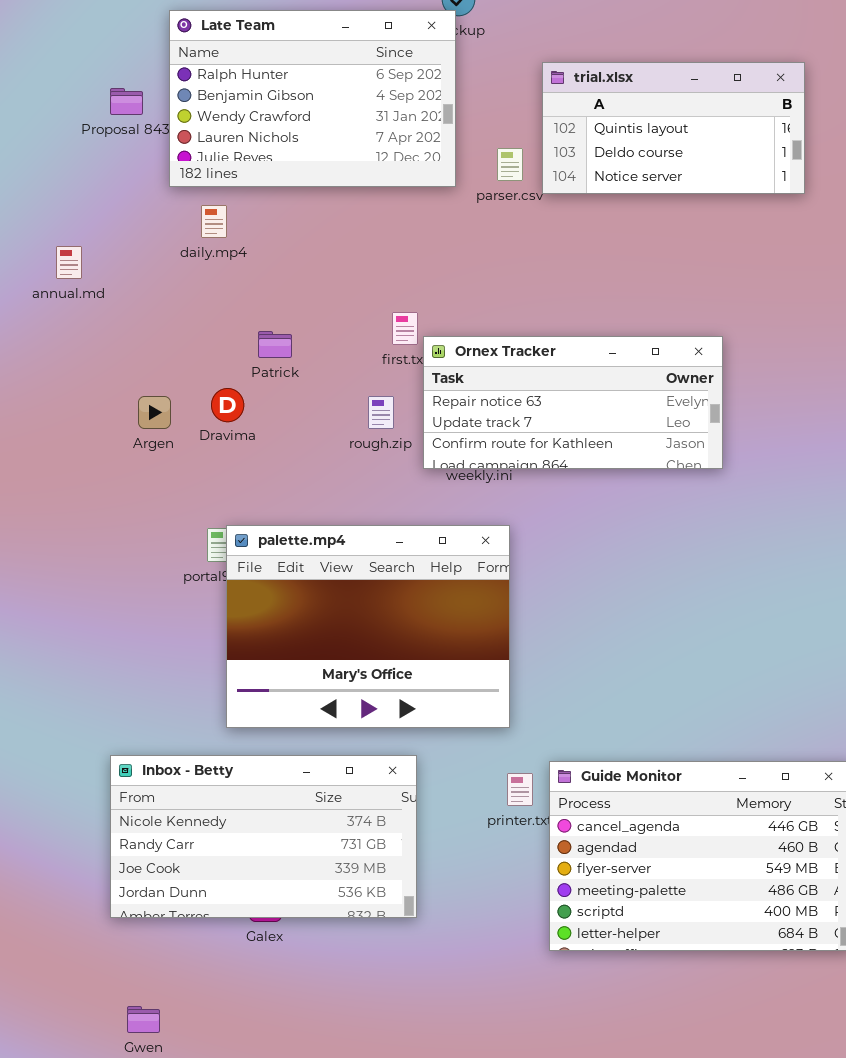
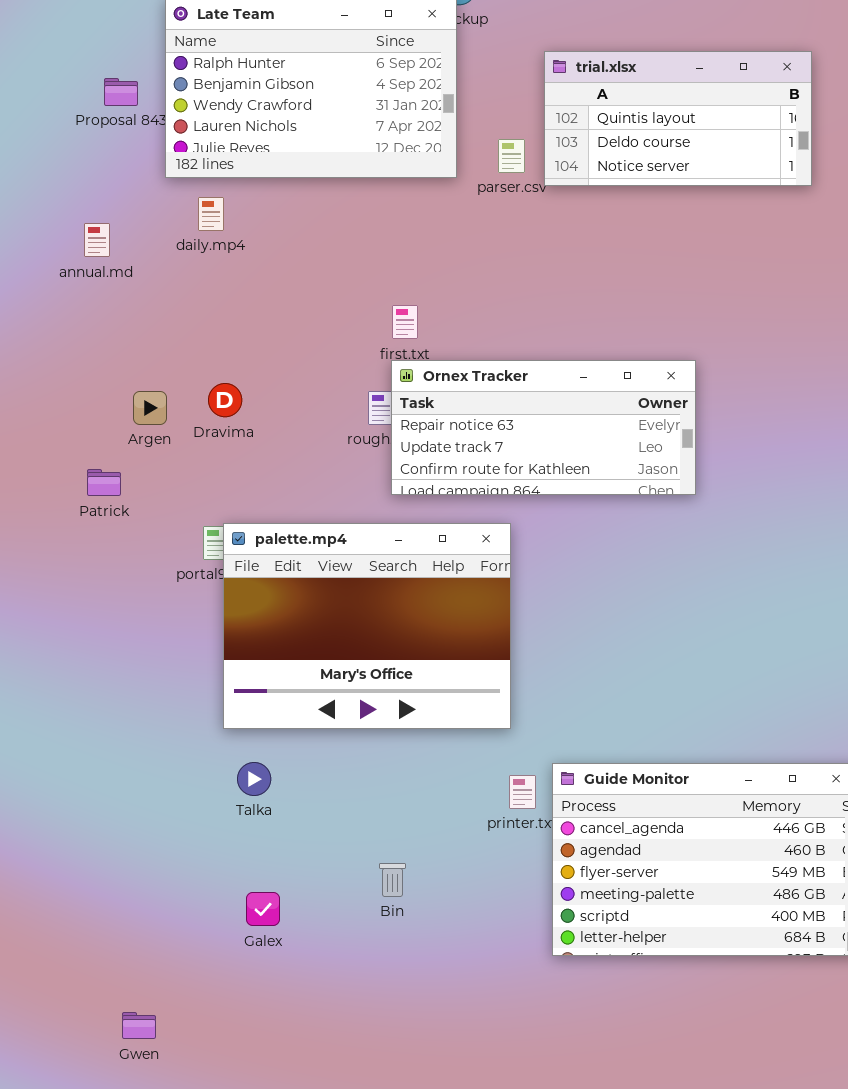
annual.md: [56,246,82,279] -> [84,223,110,257], moved
Patrick: [258,331,292,358] -> [87,469,121,496], moved
Ornex Tracker: [423,336,723,469] -> [391,360,696,495], moved
Inbox - Betty: [110,755,417,918] -> none, closed

